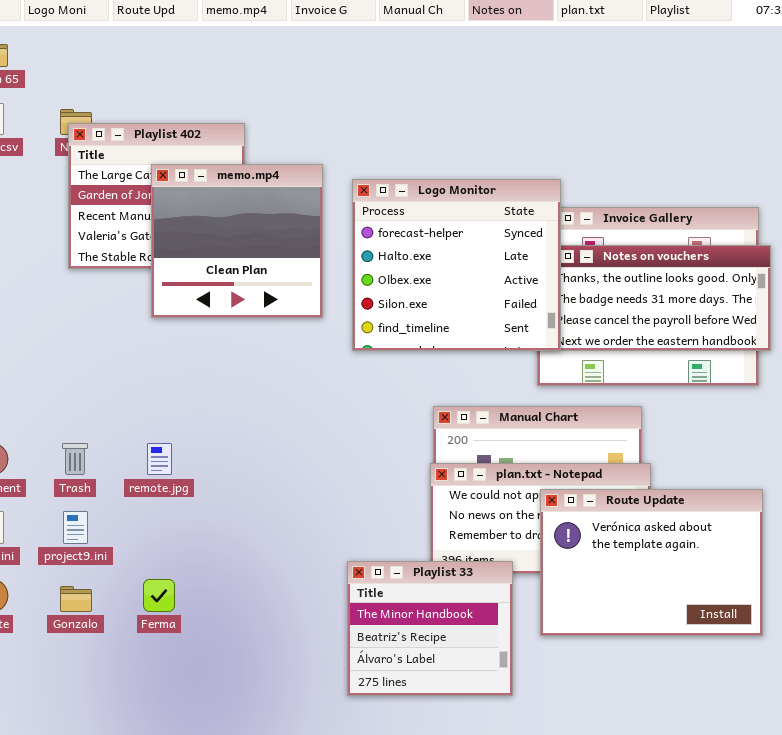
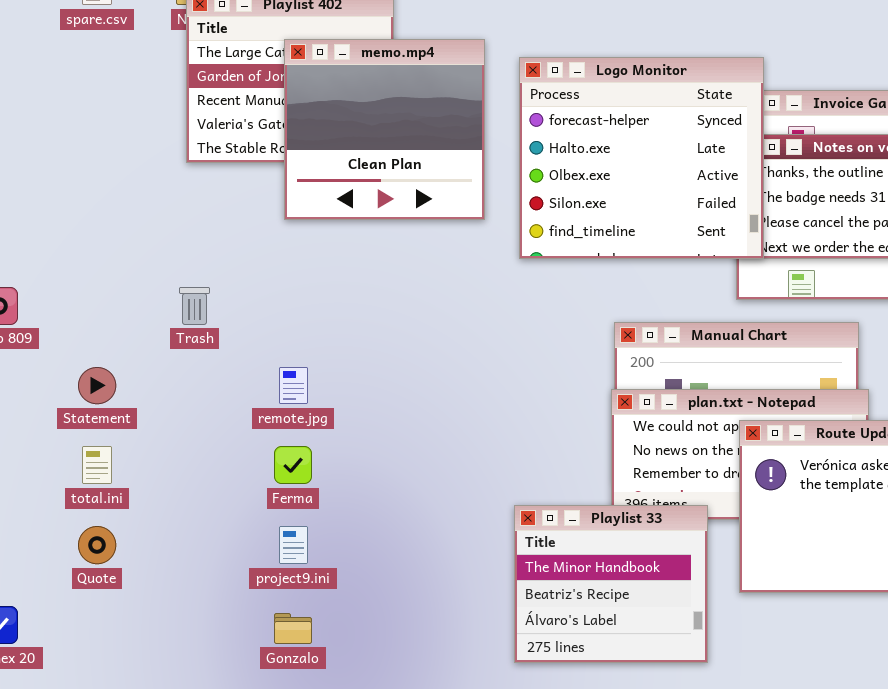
Trash: [62,443,88,475] -> [179,287,210,325], moved
project9.ini: [63,511,88,544] -> [279,526,308,564], moved
Ferma: [143,579,175,612] -> [274,446,312,484], moved
Gonzalo: [60,586,92,612] -> [274,613,312,644], moved

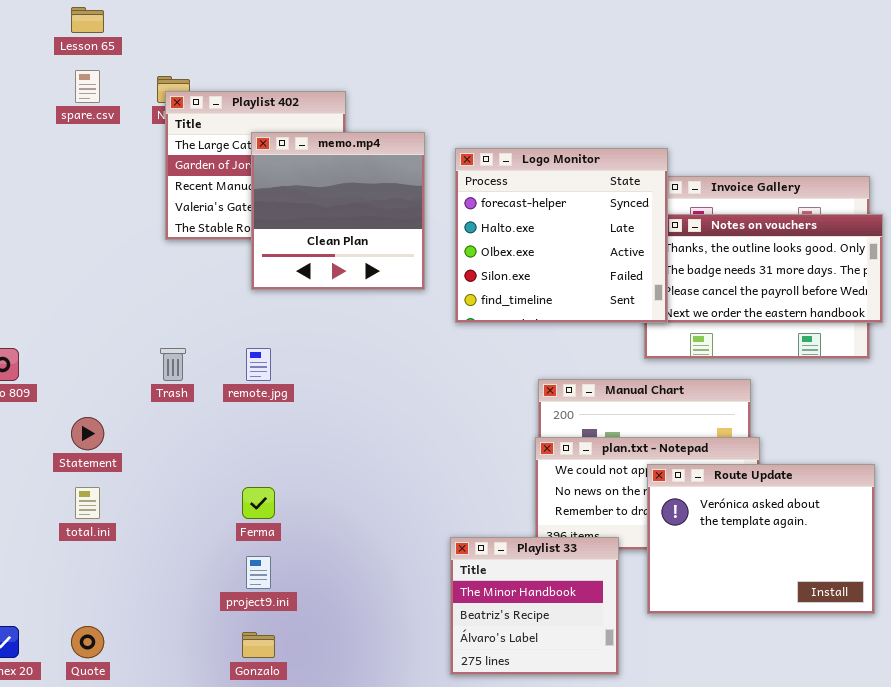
remote.jpg: [279,367,308,404] -> [246,348,271,381], moved
Quote: [78,526,116,564] -> [71,626,104,658], moved

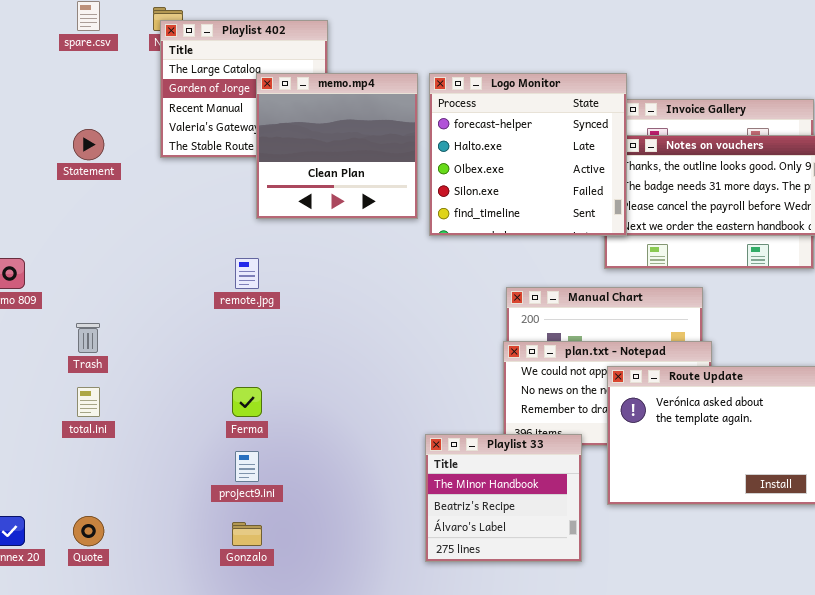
memo.mp4: [251,132,425,290] -> [256,73,418,219], moved
Trash: [160,348,186,381] -> [76,323,100,353], moved
Statement: [71,417,104,450] -> [73,129,104,160], moved

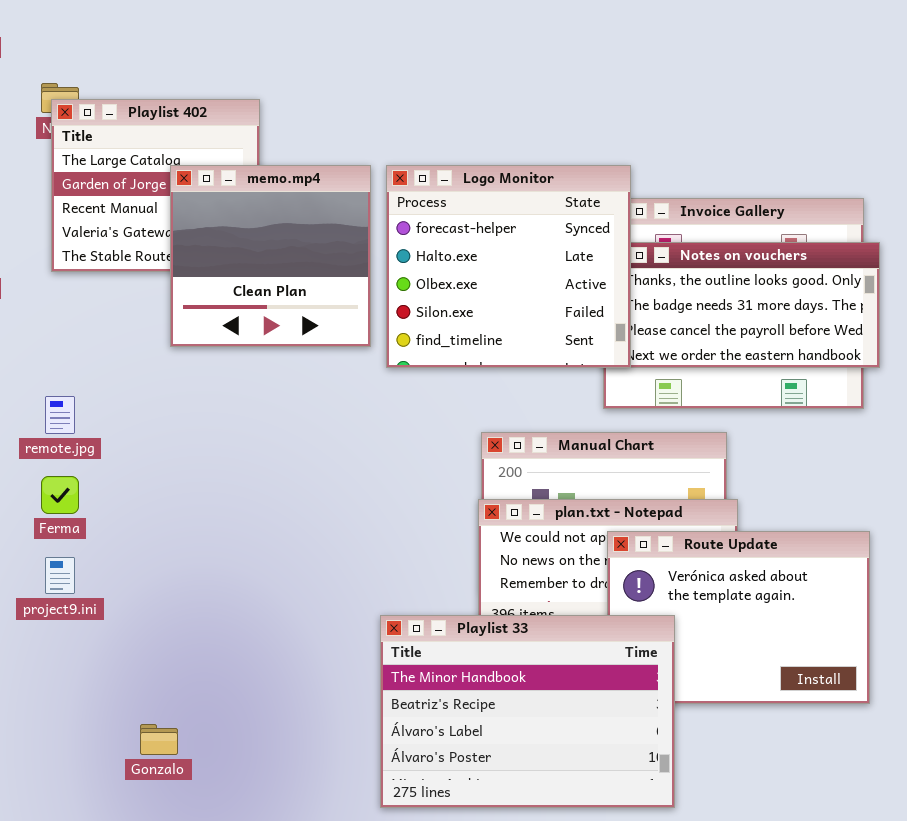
remote.jpg: [235,258,259,289] -> [45,396,75,434], moved
Ferma: [232,387,262,417] -> [41,476,79,514], moved
Playlist 33: [425,434,582,562] -> [380,615,675,808], resized
project9.ini: [235,451,259,482] -> [45,557,75,594], moved

